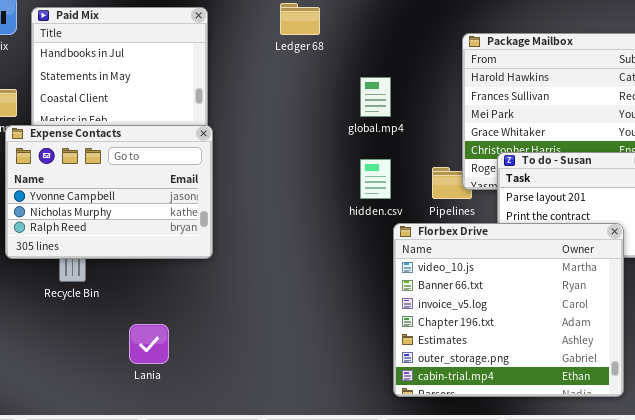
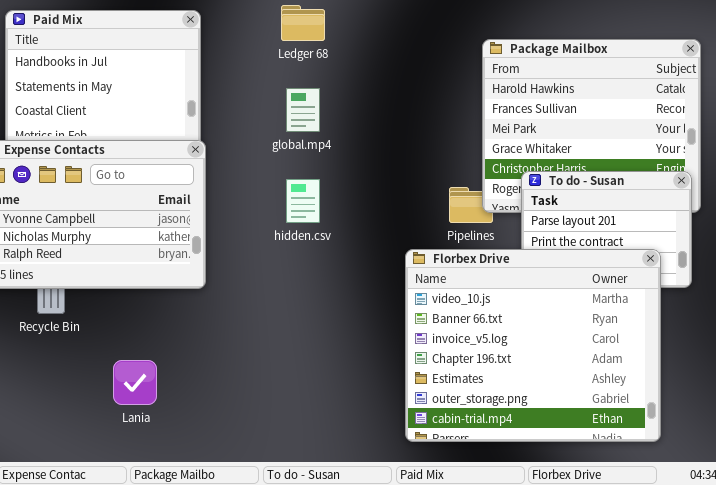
global.mp4: [360,77,391,117] -> [286,88,320,132], moved
hidden.csv: [360,159,391,199] -> [286,179,320,223], moved

